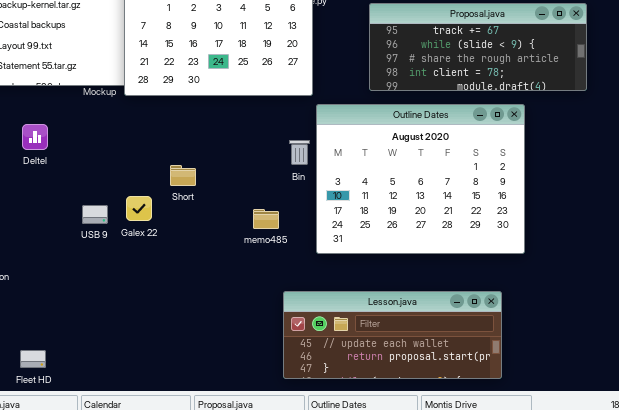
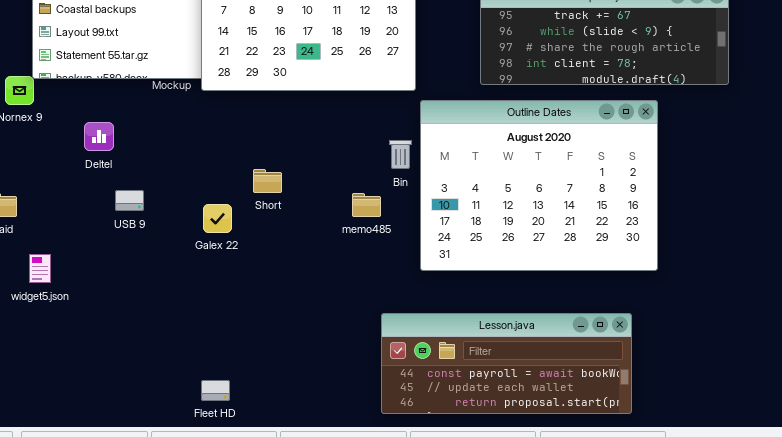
USB 9: [82,205,108,224] -> [115,190,144,211], moved
memo485: [253,209,279,229] -> [352,193,381,217], moved
Lesson.java: [283,291,502,379] -> [381,313,632,414], scrolled up 1 row
Fleet HD: [20,350,46,368] -> [201,380,230,401], moved

